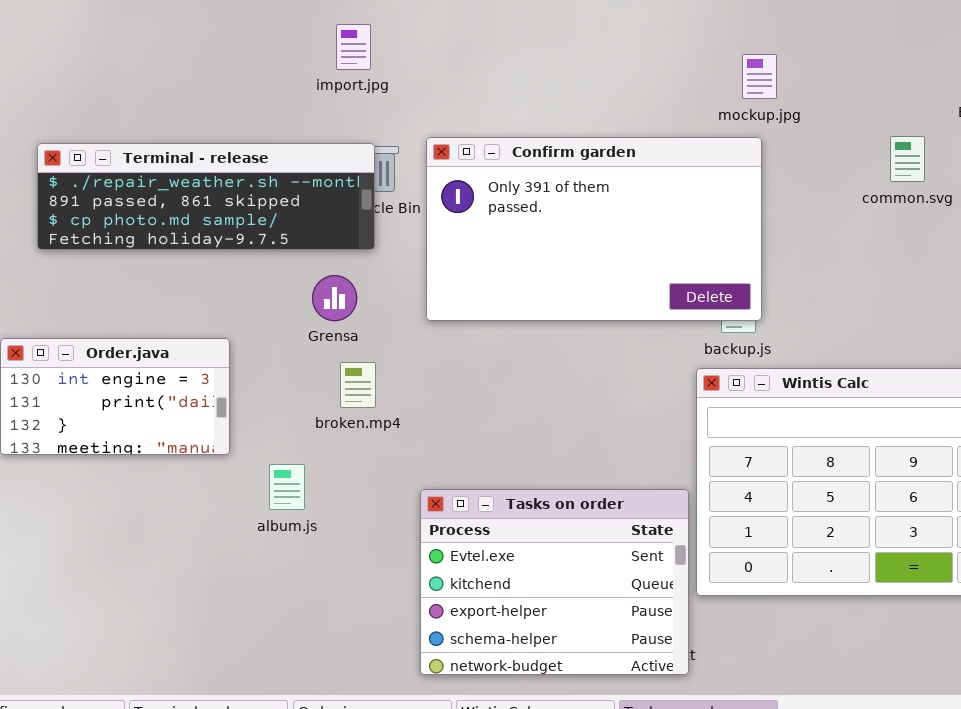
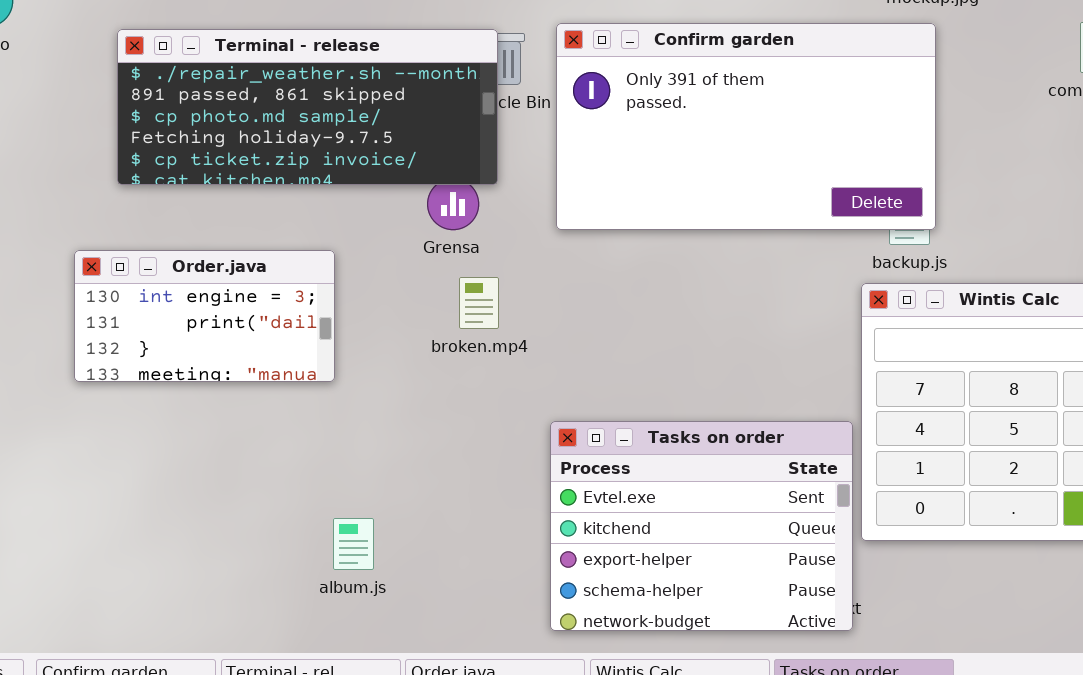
Terminal - release: [37,143,375,250] -> [117,29,498,185], resized
album.js: [269,464,305,510] -> [333,518,374,570], moved

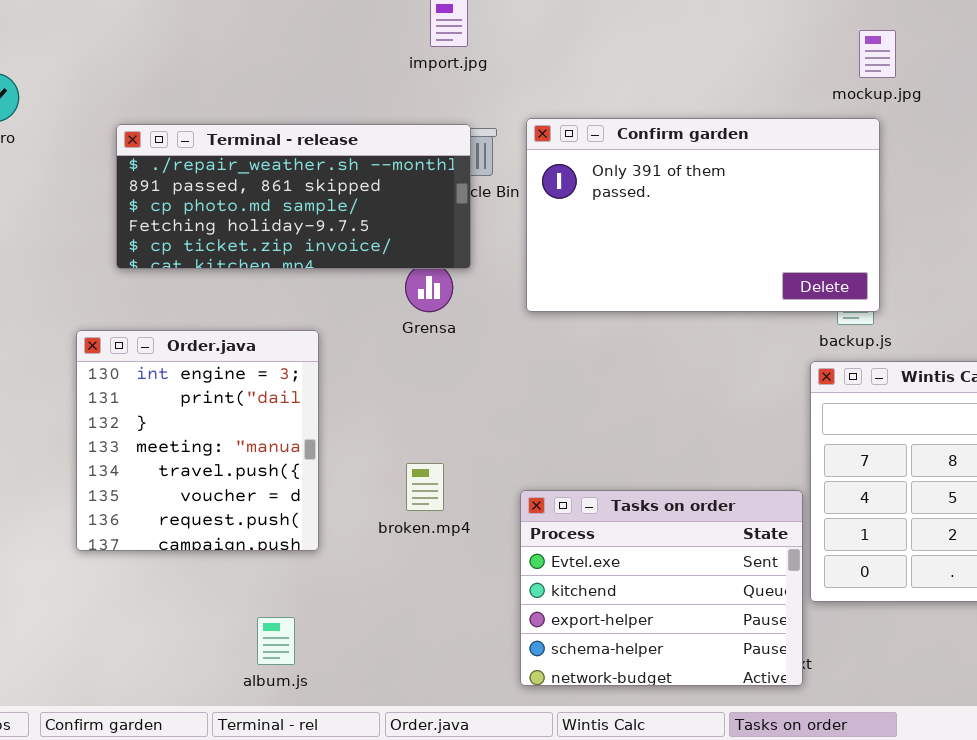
Order.java: [74,250,335,382] -> [76,330,319,551], resized
broken.mp4: [459,277,499,329] -> [406,463,444,511], moved
album.js: [333,518,374,570] -> [257,617,295,665], moved

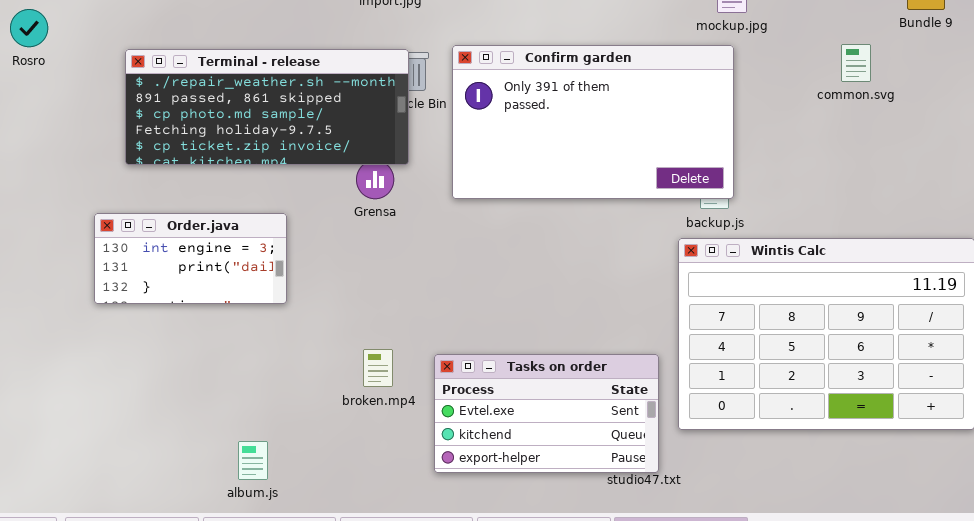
Order.java: [76,330,319,551] -> [94,213,287,304], resized
broken.mp4: [406,463,444,511] -> [363,349,393,387], moved
Tasks on order: [520,490,803,686] -> [434,354,659,473], moved, resized

